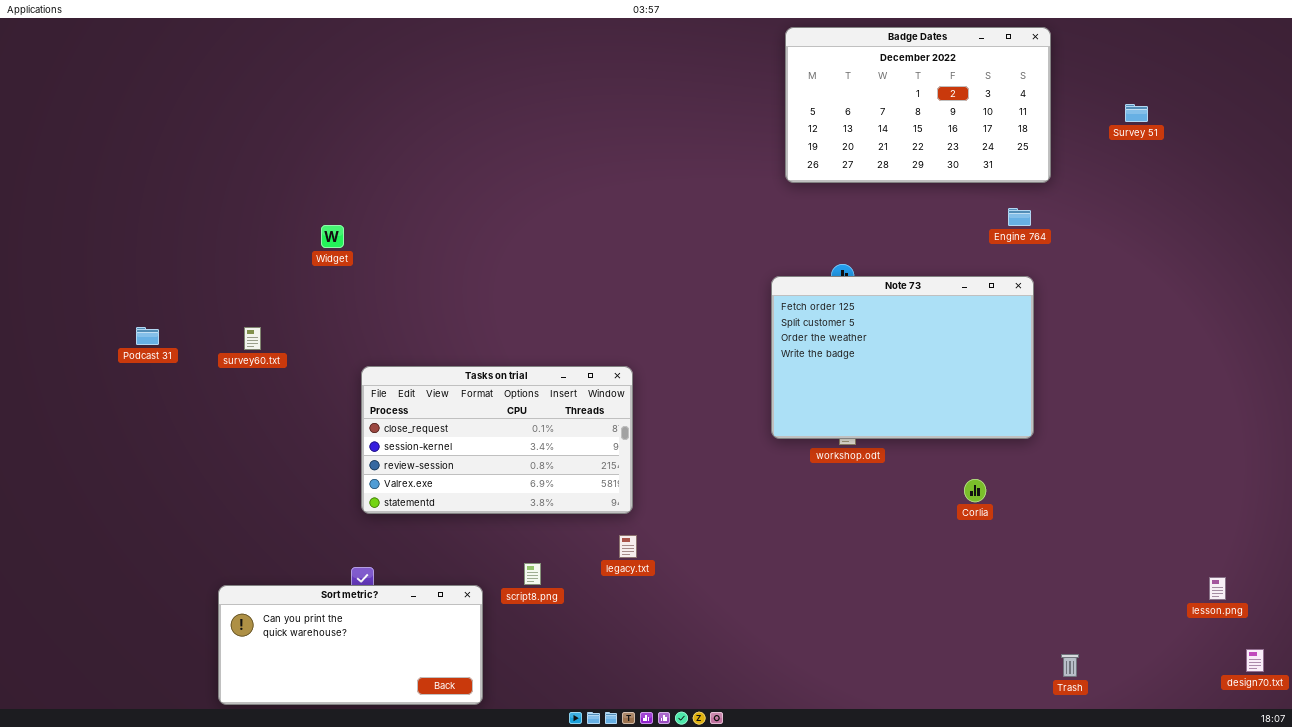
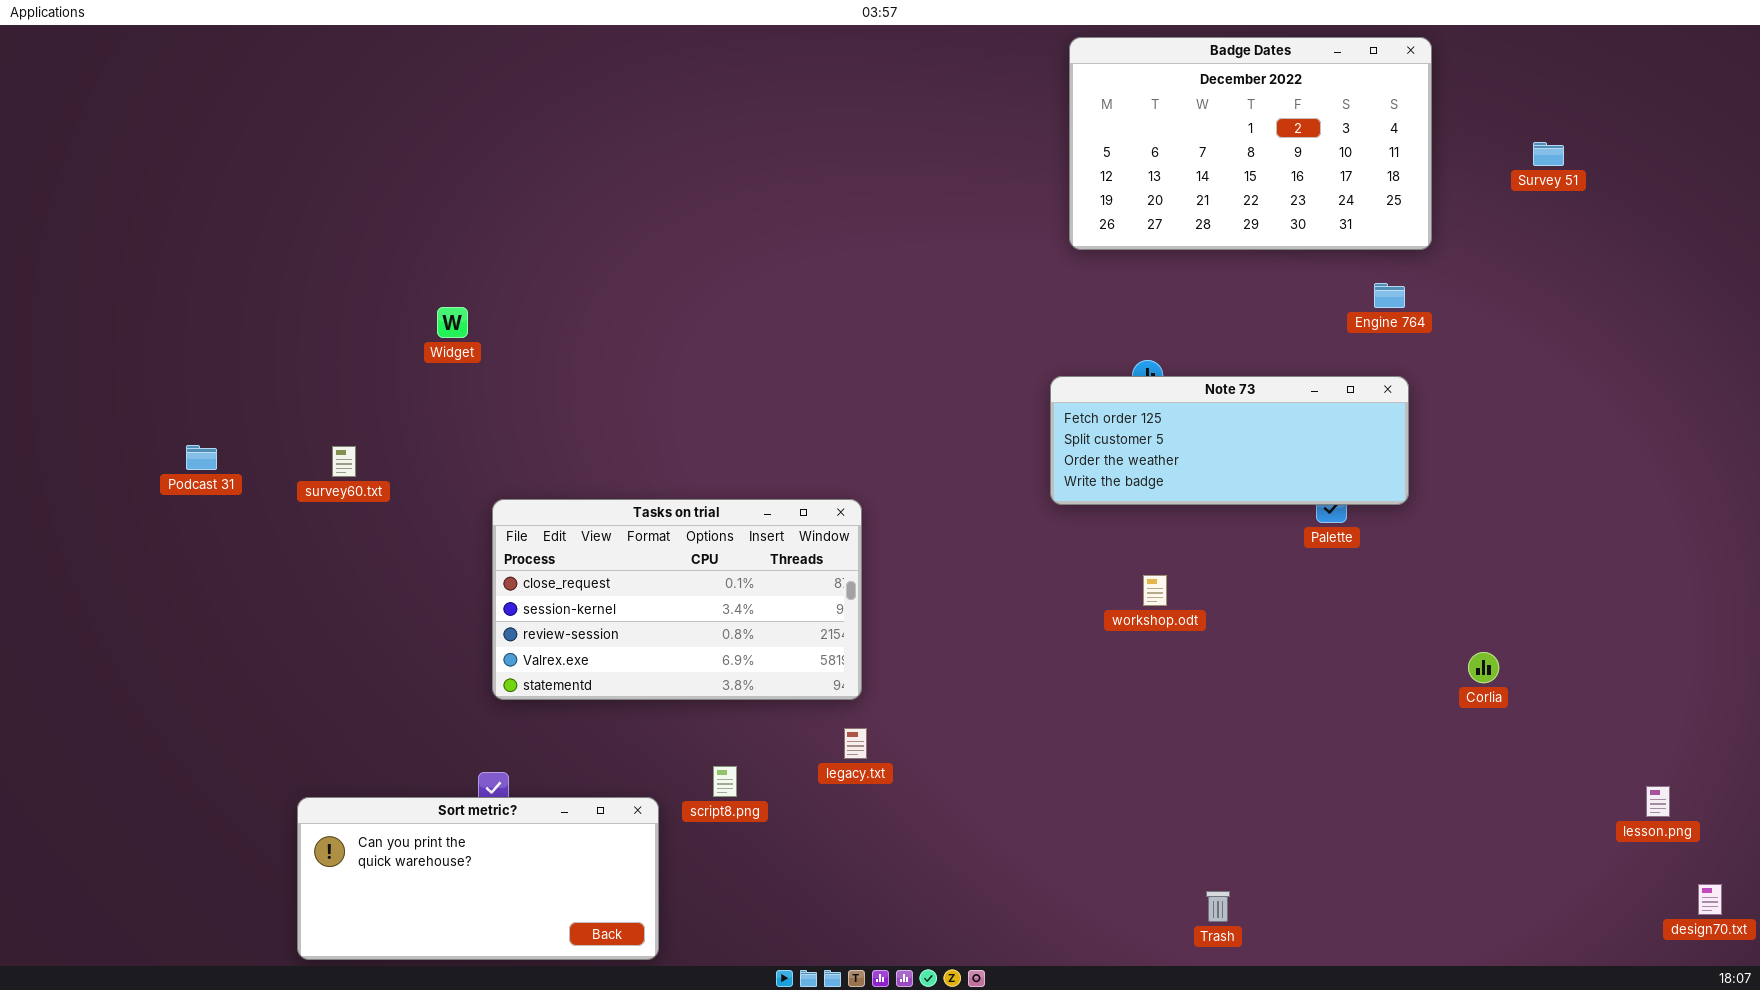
Note 73: [771,276,1034,439] -> [1050,376,1409,505], resized
Corlia: [964,479,986,502] -> [1468,652,1499,683], moved
Trash: [1061,654,1079,677] -> [1206,891,1230,922], moved

